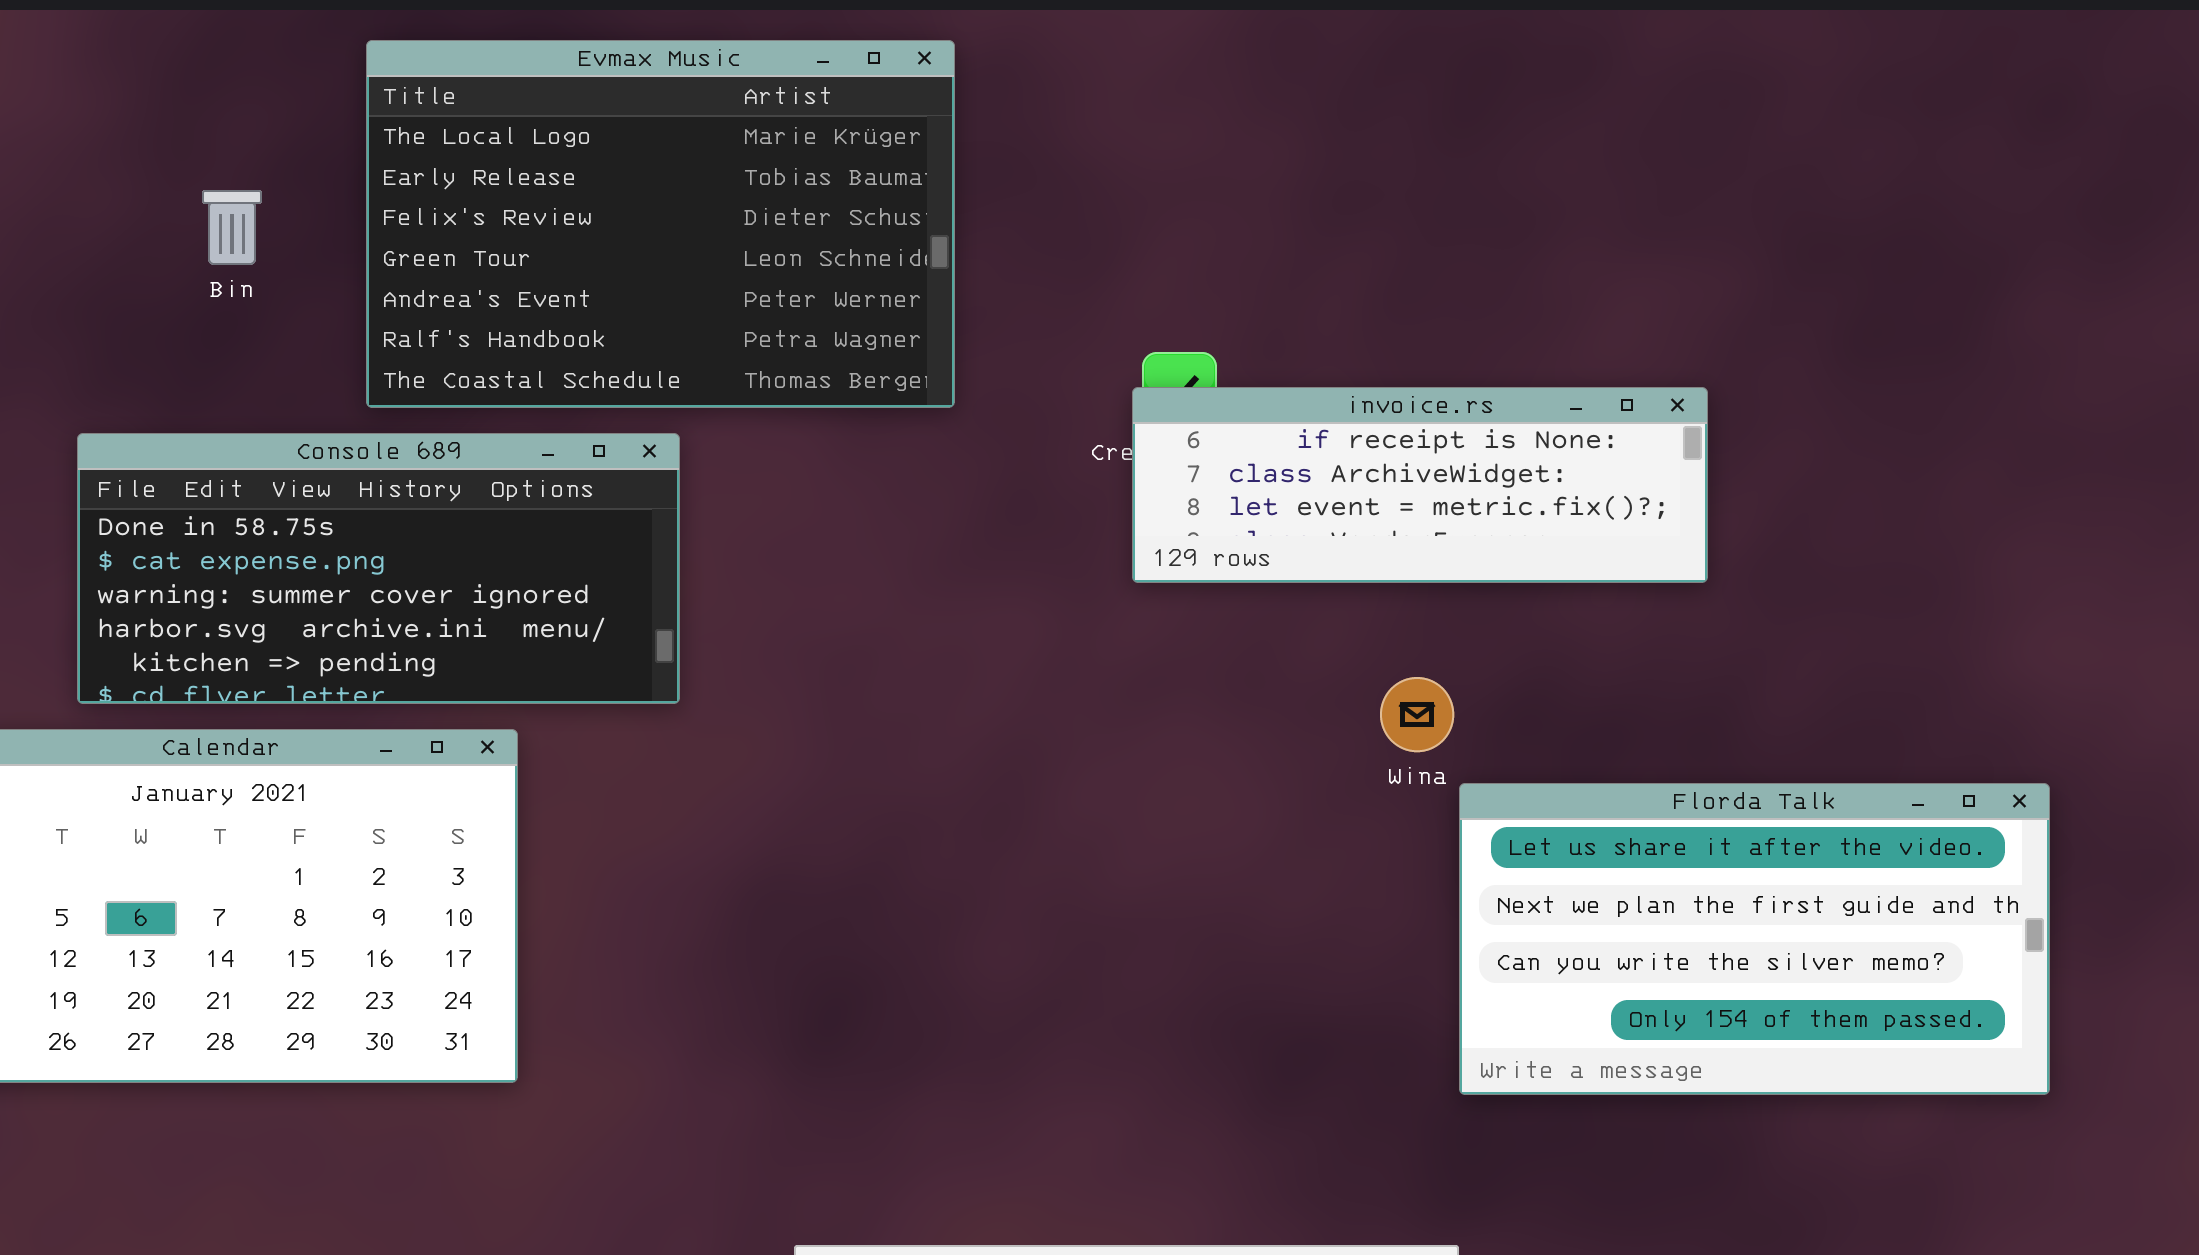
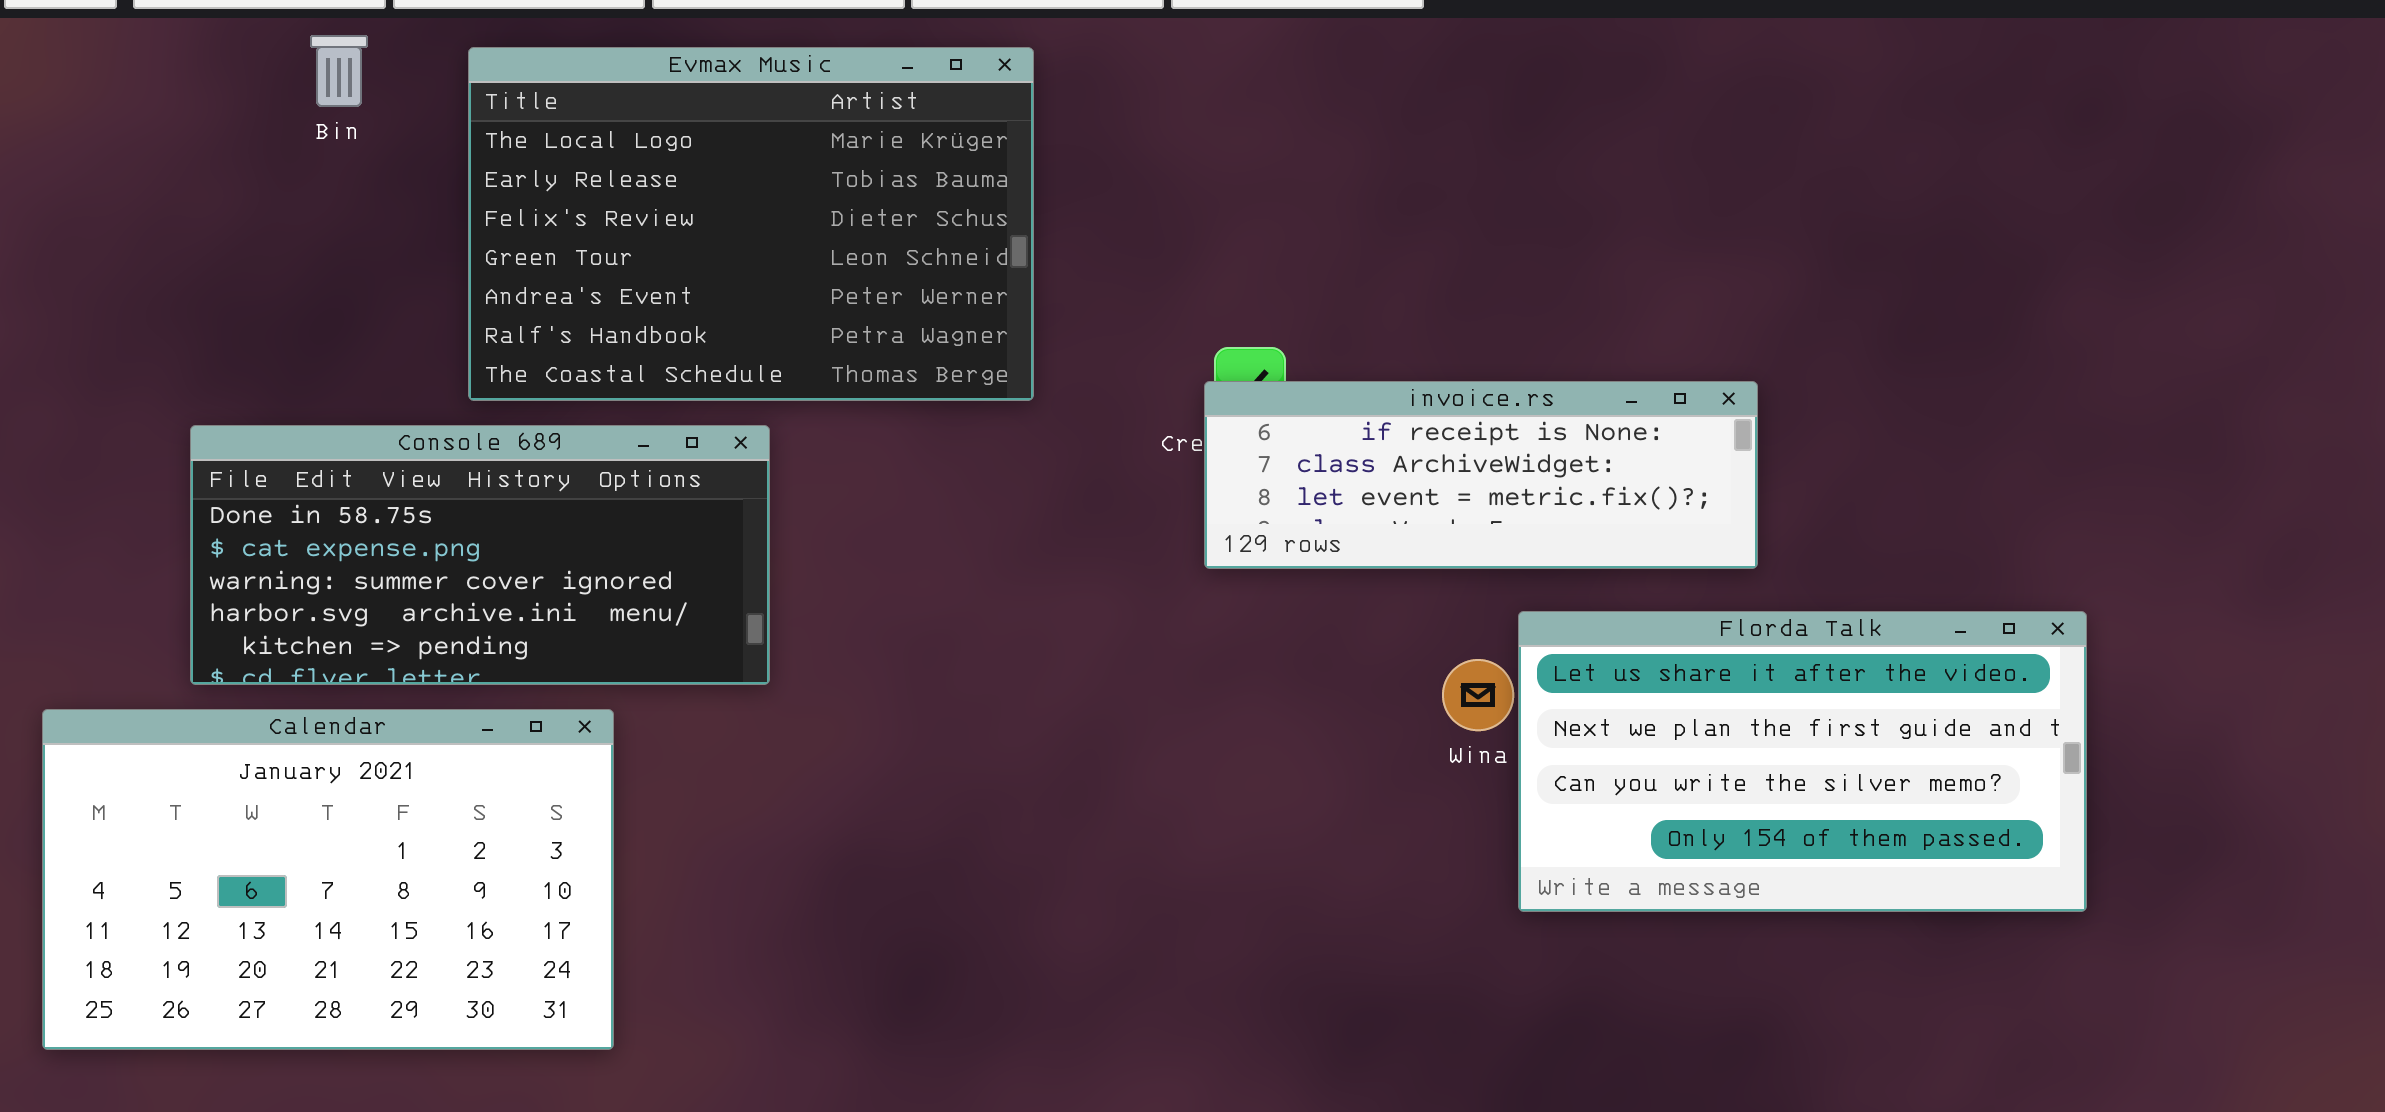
Bin: [202,190,262,265] -> [310,35,368,107], moved
Florda Talk: [1459,783,2050,1095] -> [1518,611,2087,912], moved

